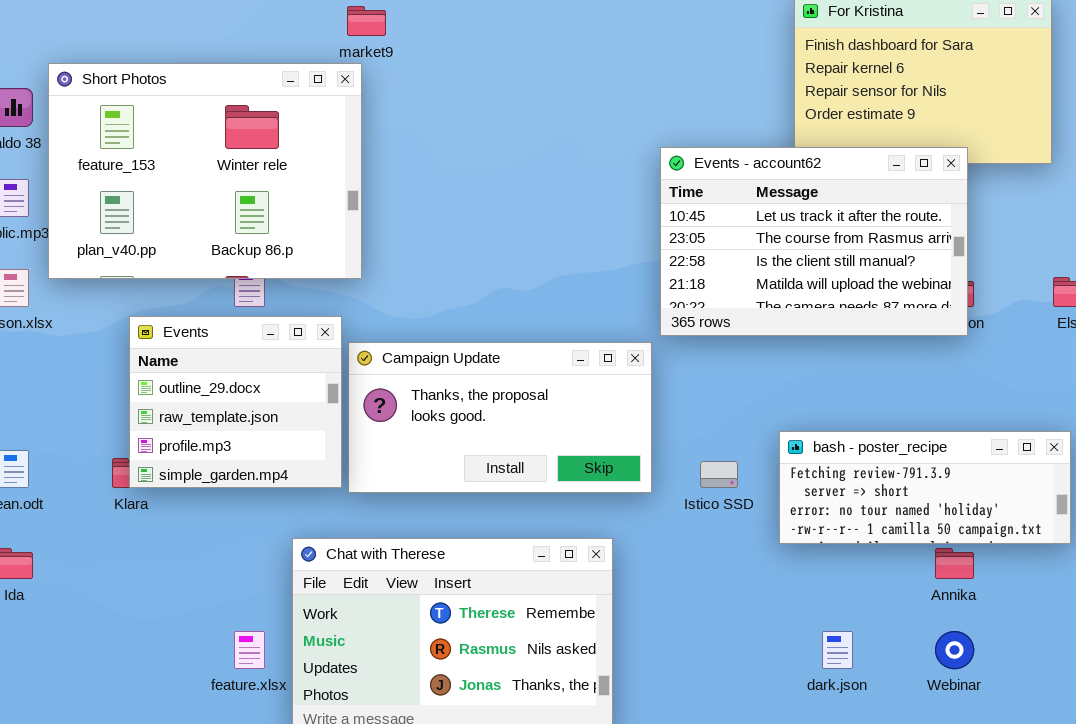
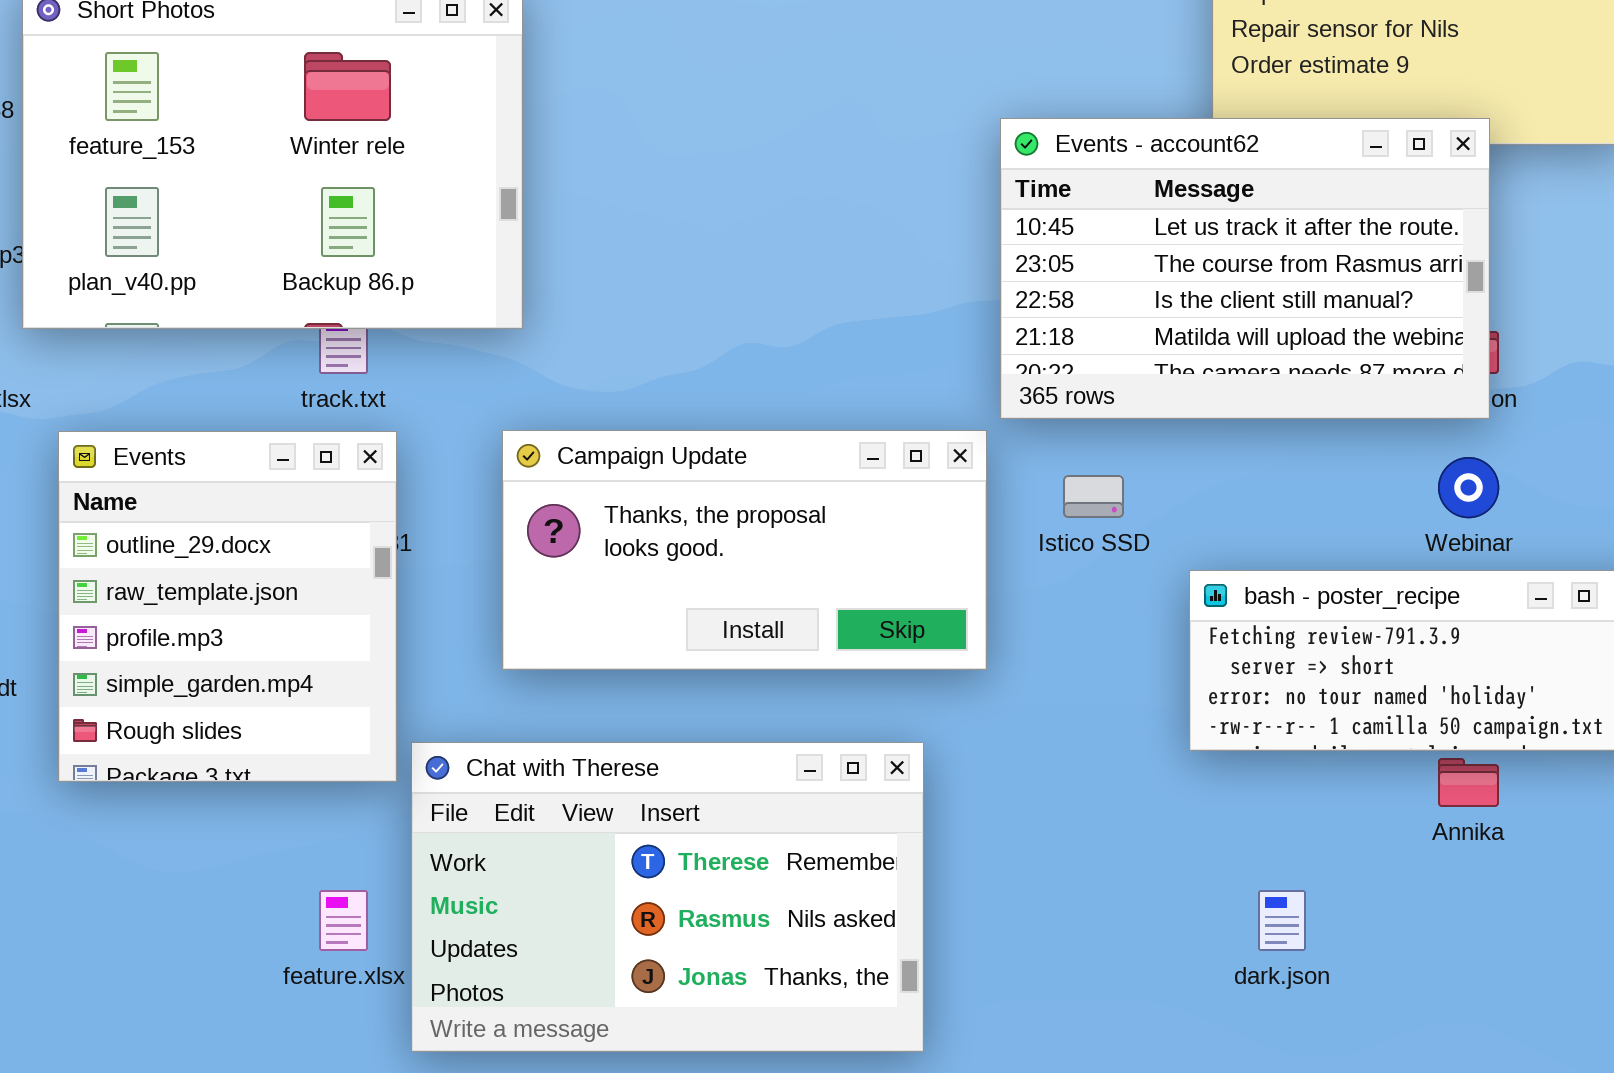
Events: [129,316,342,488] -> [58,431,397,782], moved, resized
Istico SSD: [700,461,738,488] -> [1063,475,1124,518], moved
Webinar: [935,631,974,669] -> [1438,457,1499,518], moved

